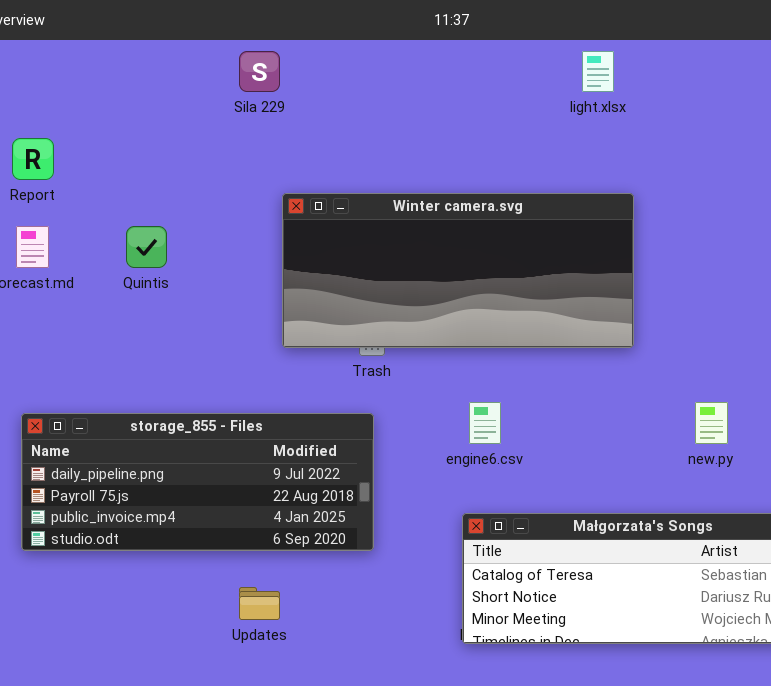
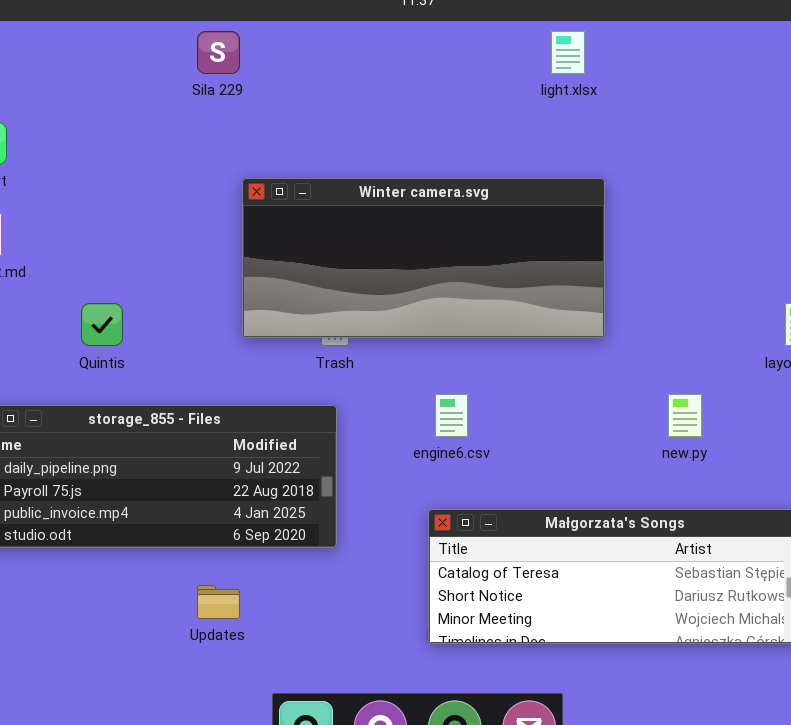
Quintis: [126,226,167,268] -> [81,303,123,346], moved

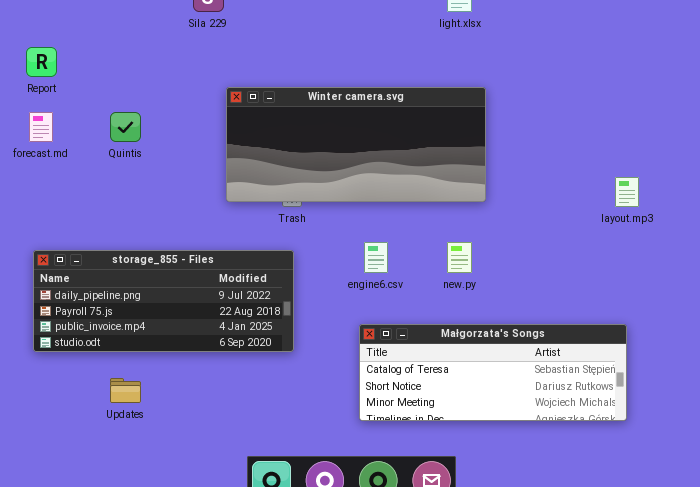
Quintis: [81,303,123,346] -> [110,112,141,142], moved
new.py: [668,394,702,437] -> [447,242,472,273], moved
Updates: [197,585,240,619] -> [110,378,141,403], moved

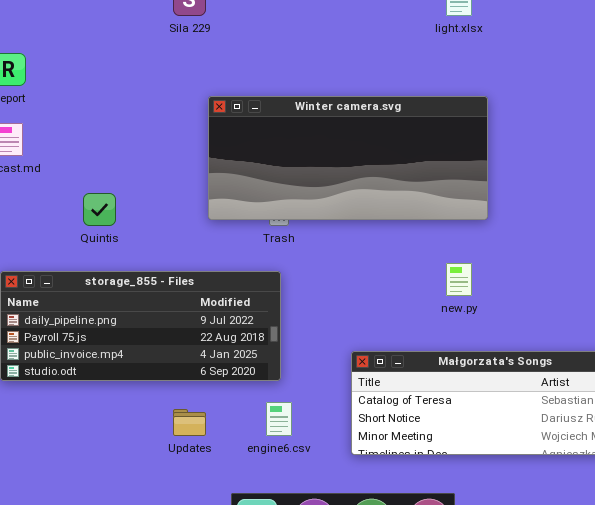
Quintis: [110,112,141,142] -> [83,193,116,226], moved
engine6.csv: [364,242,388,273] -> [266,402,292,436], moved
Updates: [110,378,141,403] -> [173,409,206,436], moved

